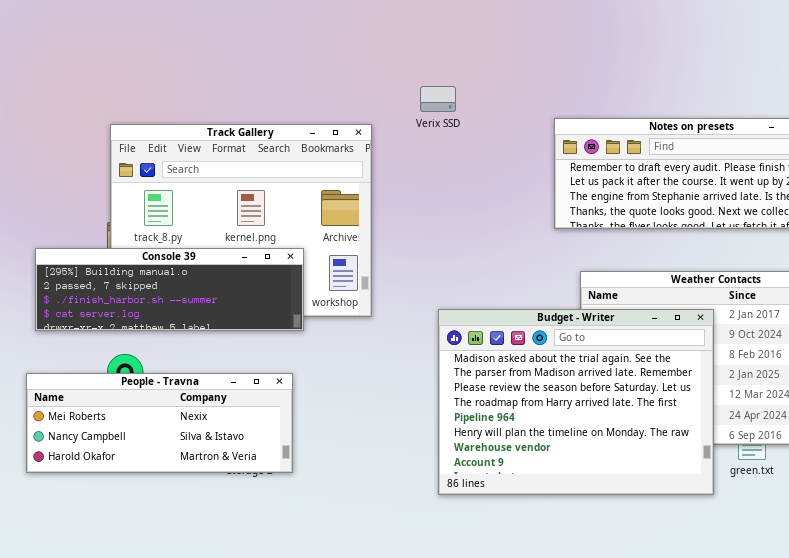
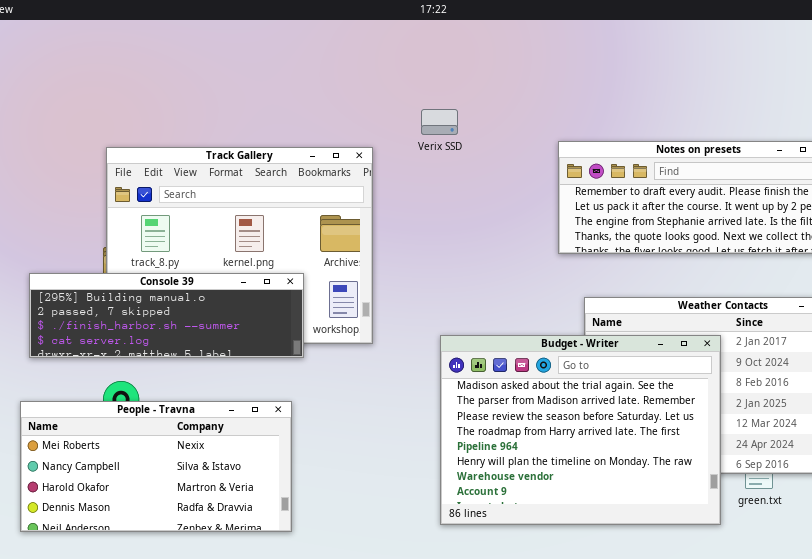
People - Travna: [26,373,293,473] -> [20,401,292,532], resized

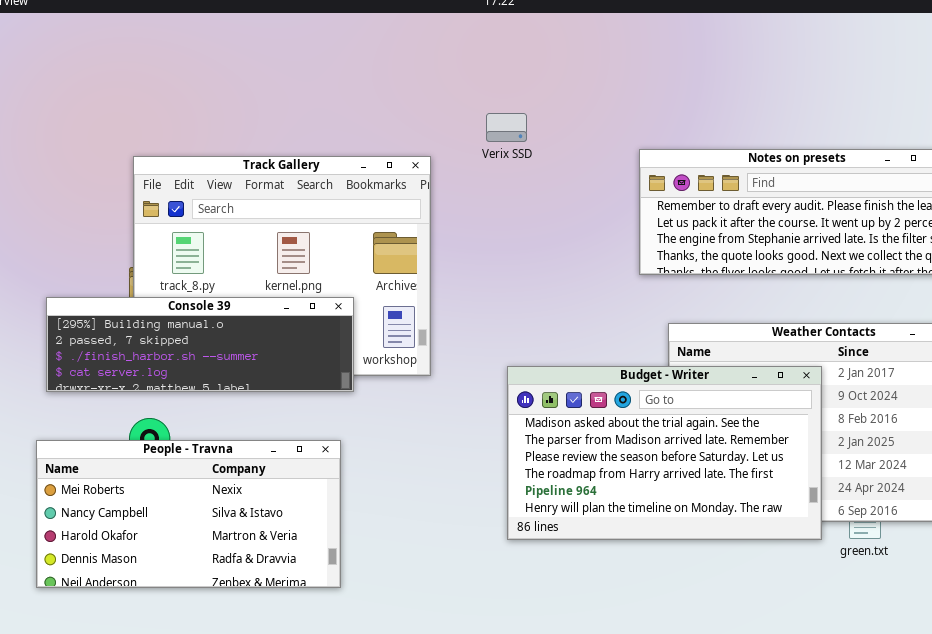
Budget - Writer: [440,335,721,525] -> [507,366,822,540], resized

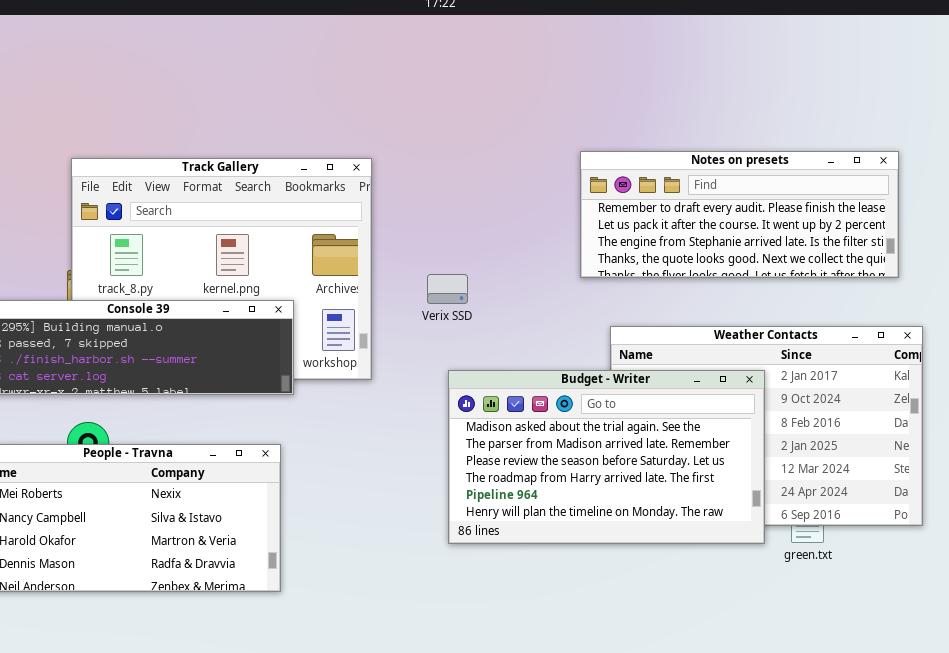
Verix SSD: [486,113,527,142] -> [427,274,468,304], moved

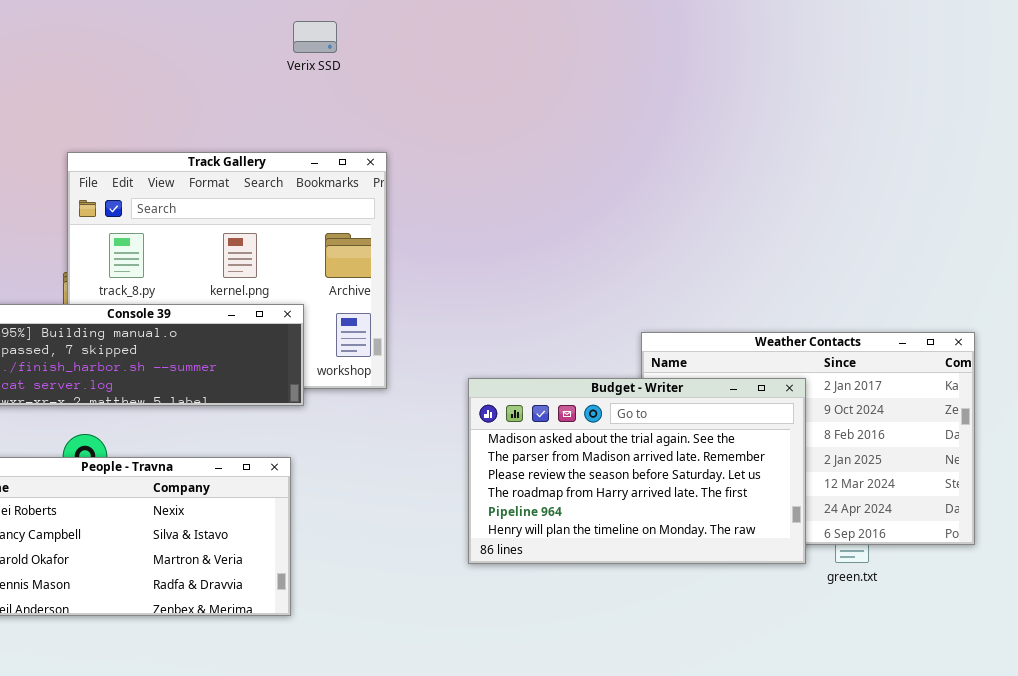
Notes on presets: [580,151,899,278] -> none, closed
Verix SSD: [427,274,468,304] -> [293,21,337,53], moved

